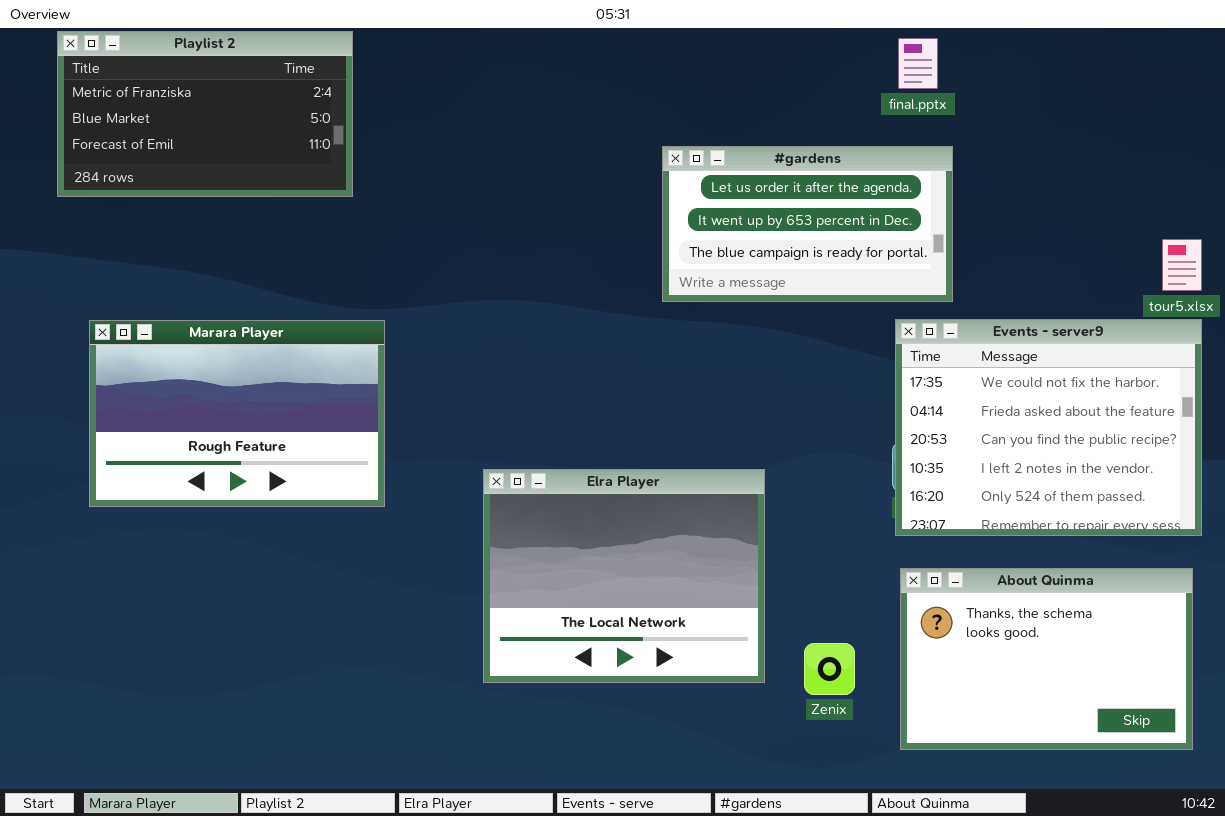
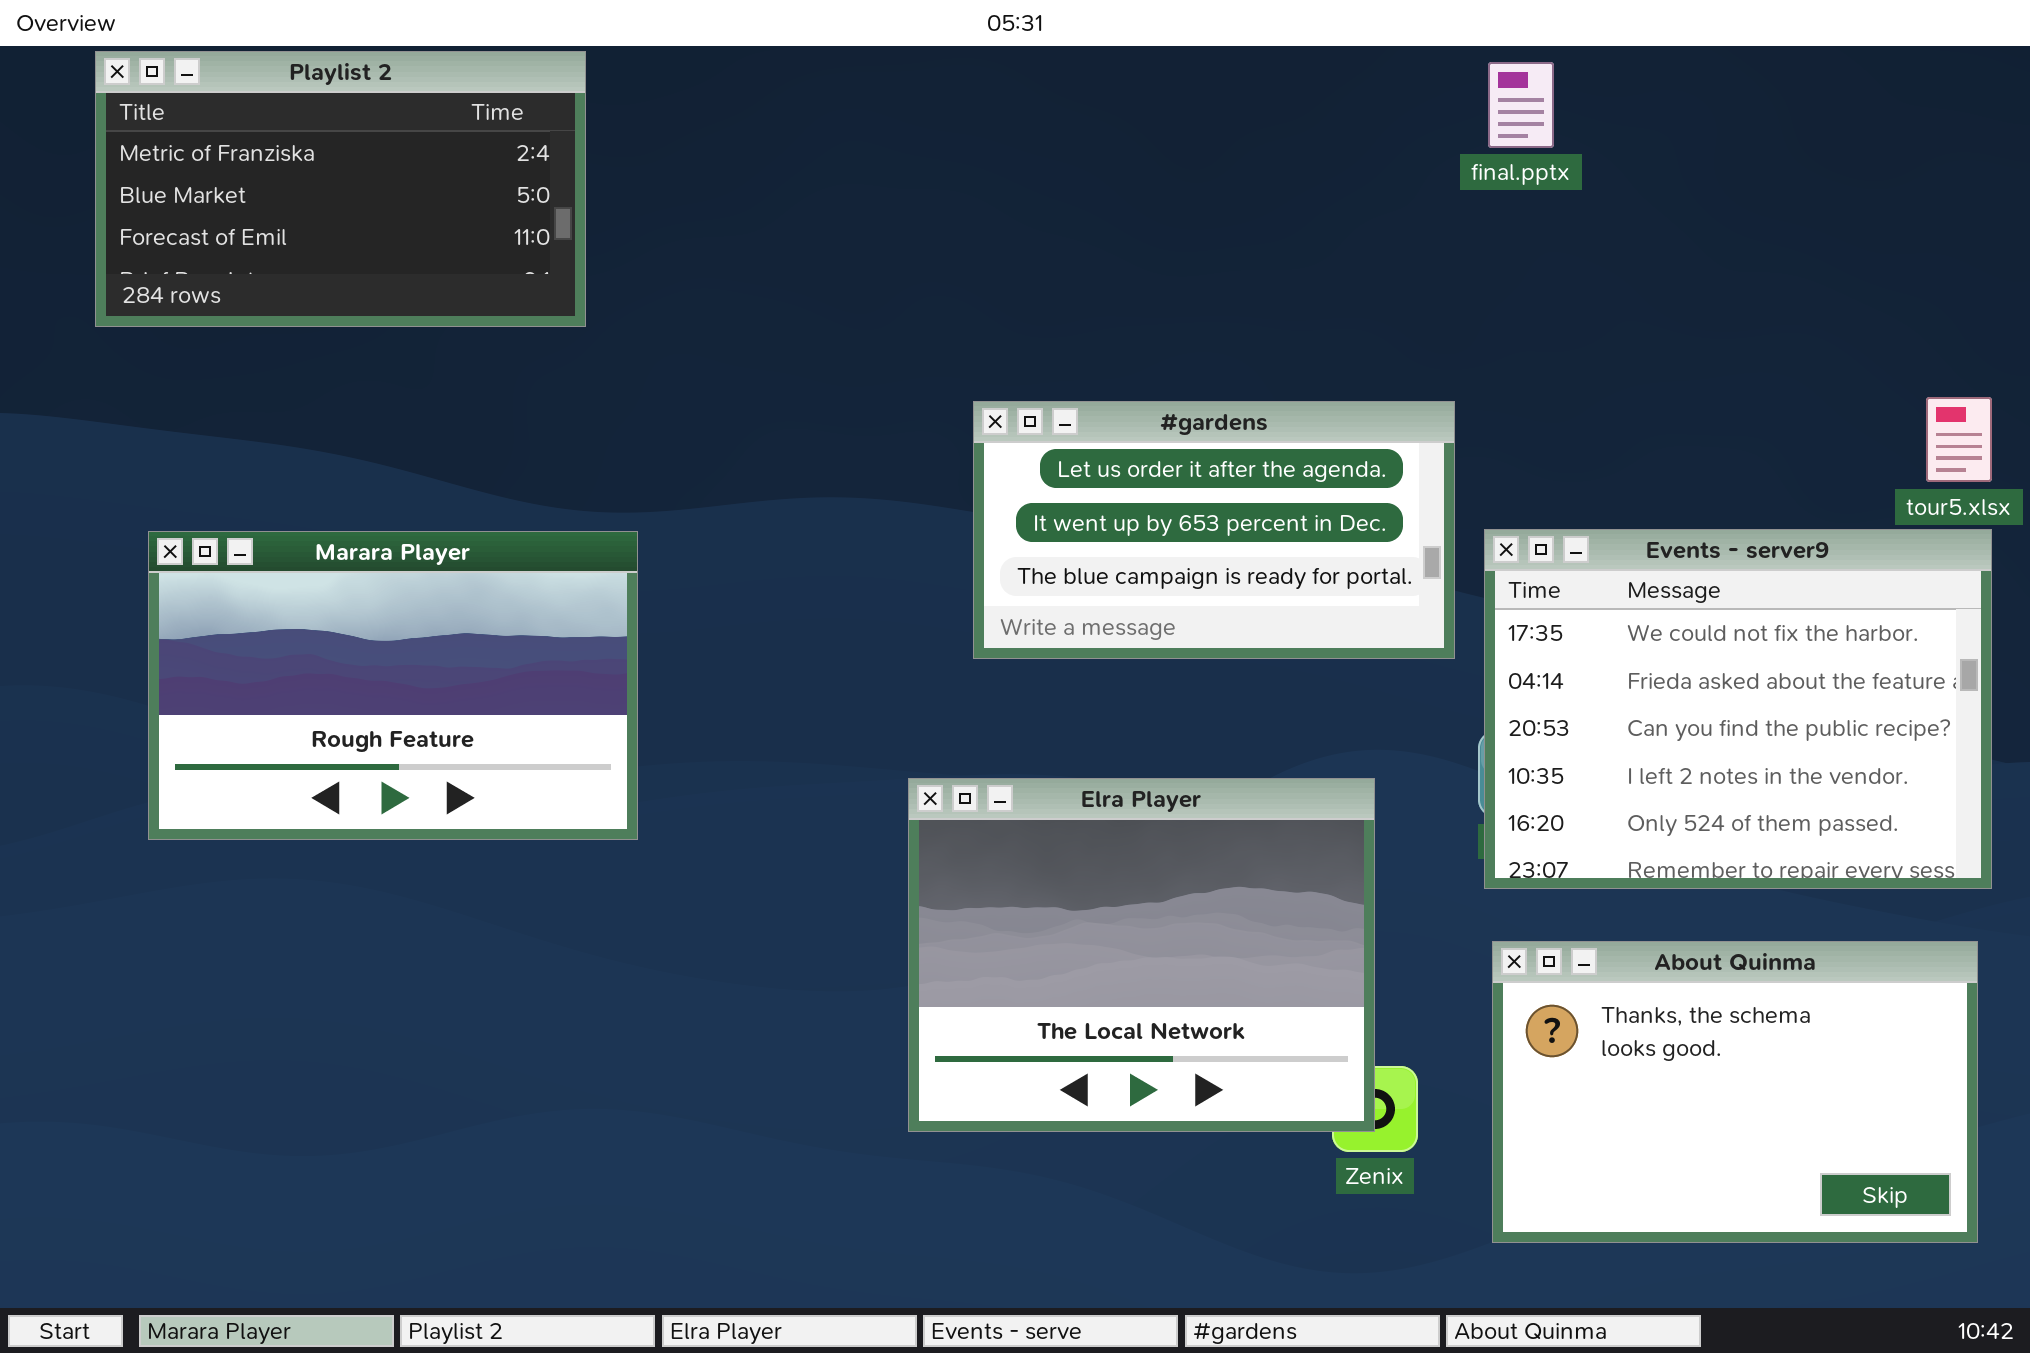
#gardens: [662,146,953,302] -> [973,401,1455,659], moved
Elra Player: [483,469,765,683] -> [908,778,1375,1132], moved

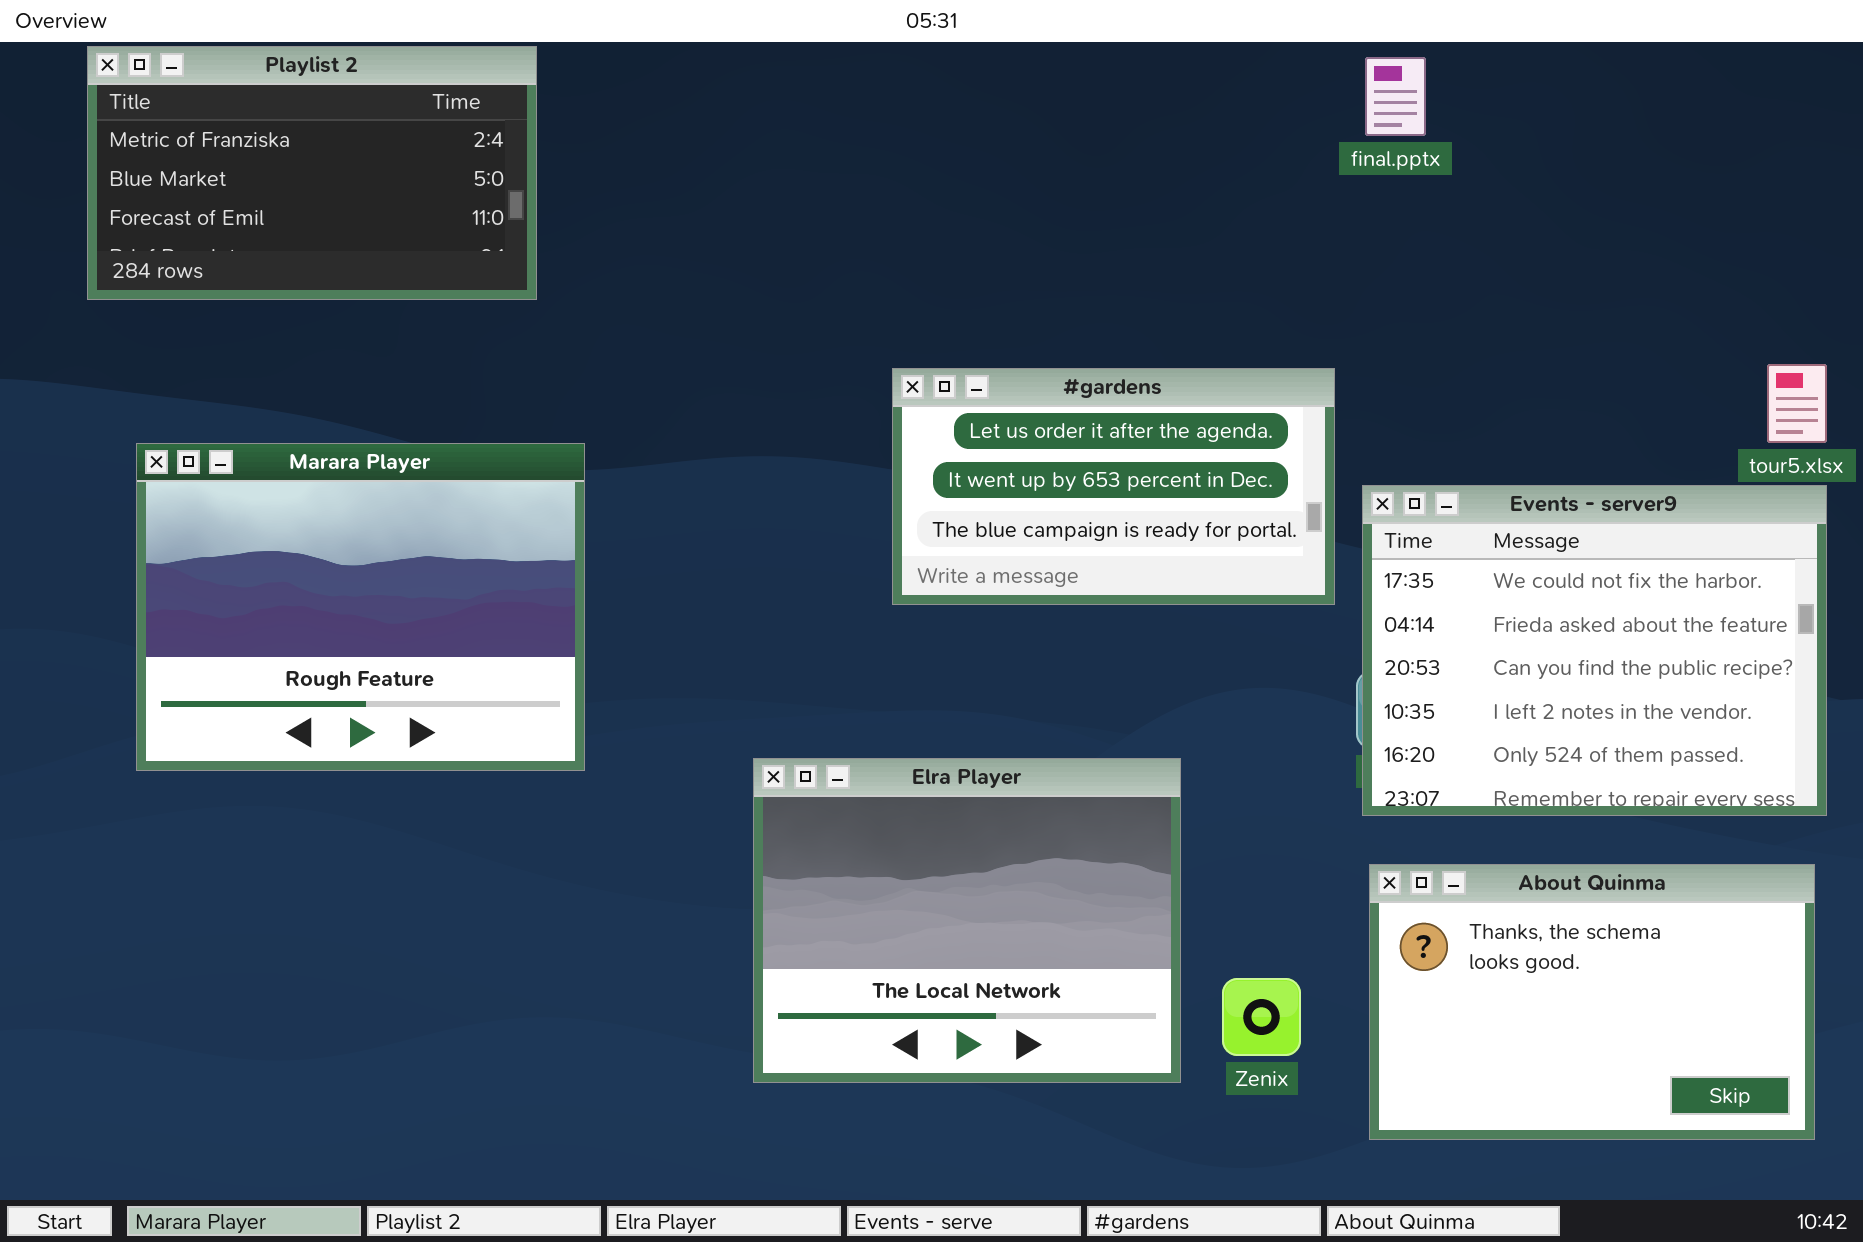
Marara Player: [148,531,638,840] -> [136,443,585,771], resized
Elra Player: [908,778,1375,1132] -> [753,758,1181,1083], moved

